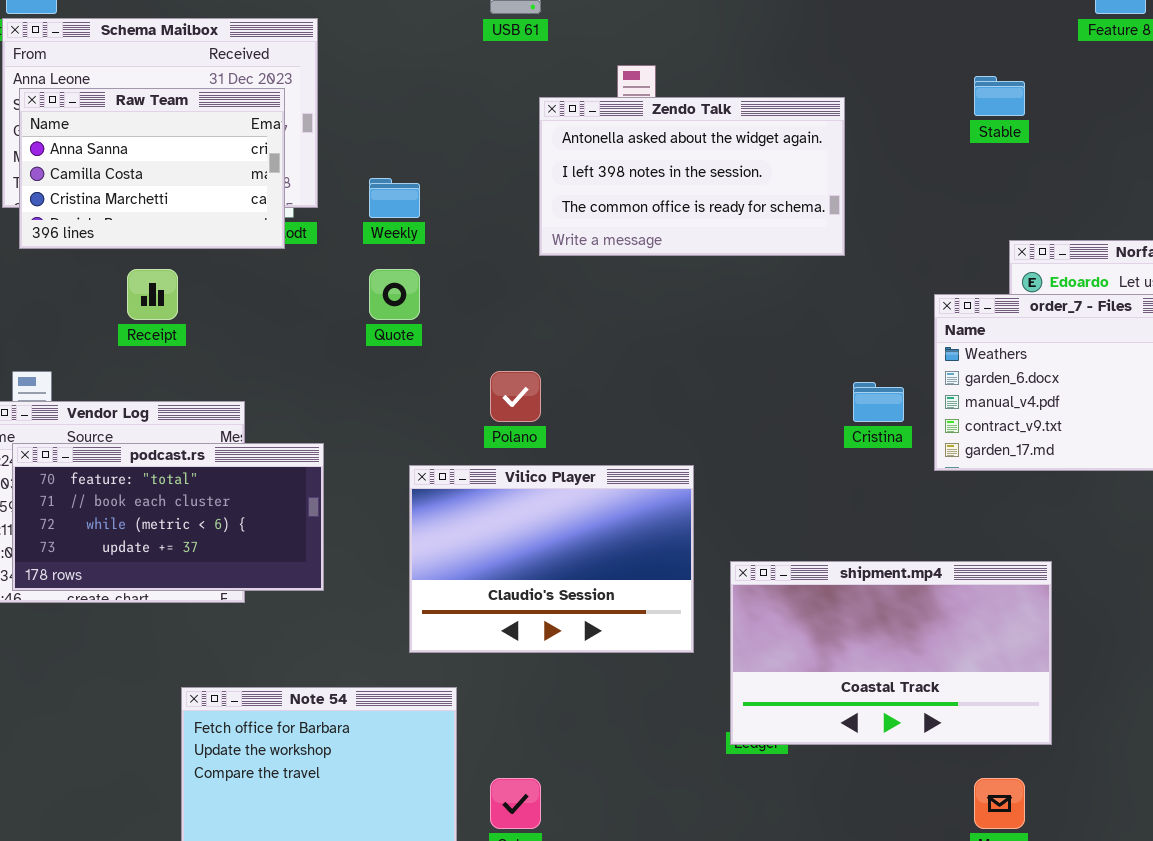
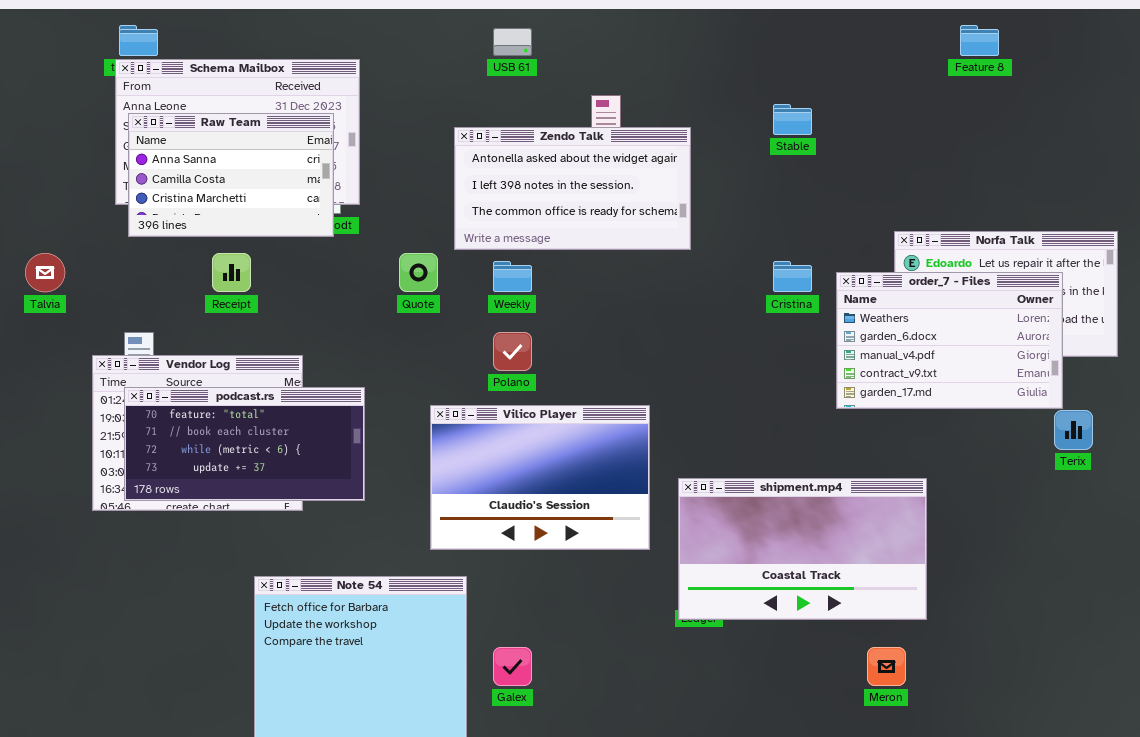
Stable: [974,76,1025,116] -> [773,104,812,135], moved
Zendo Talk: [539,97,845,256] -> [454,127,691,250], moved
Weekly: [369,178,420,218] -> [493,261,532,292], moved
Cristina: [853,382,904,422] -> [773,261,812,292], moved

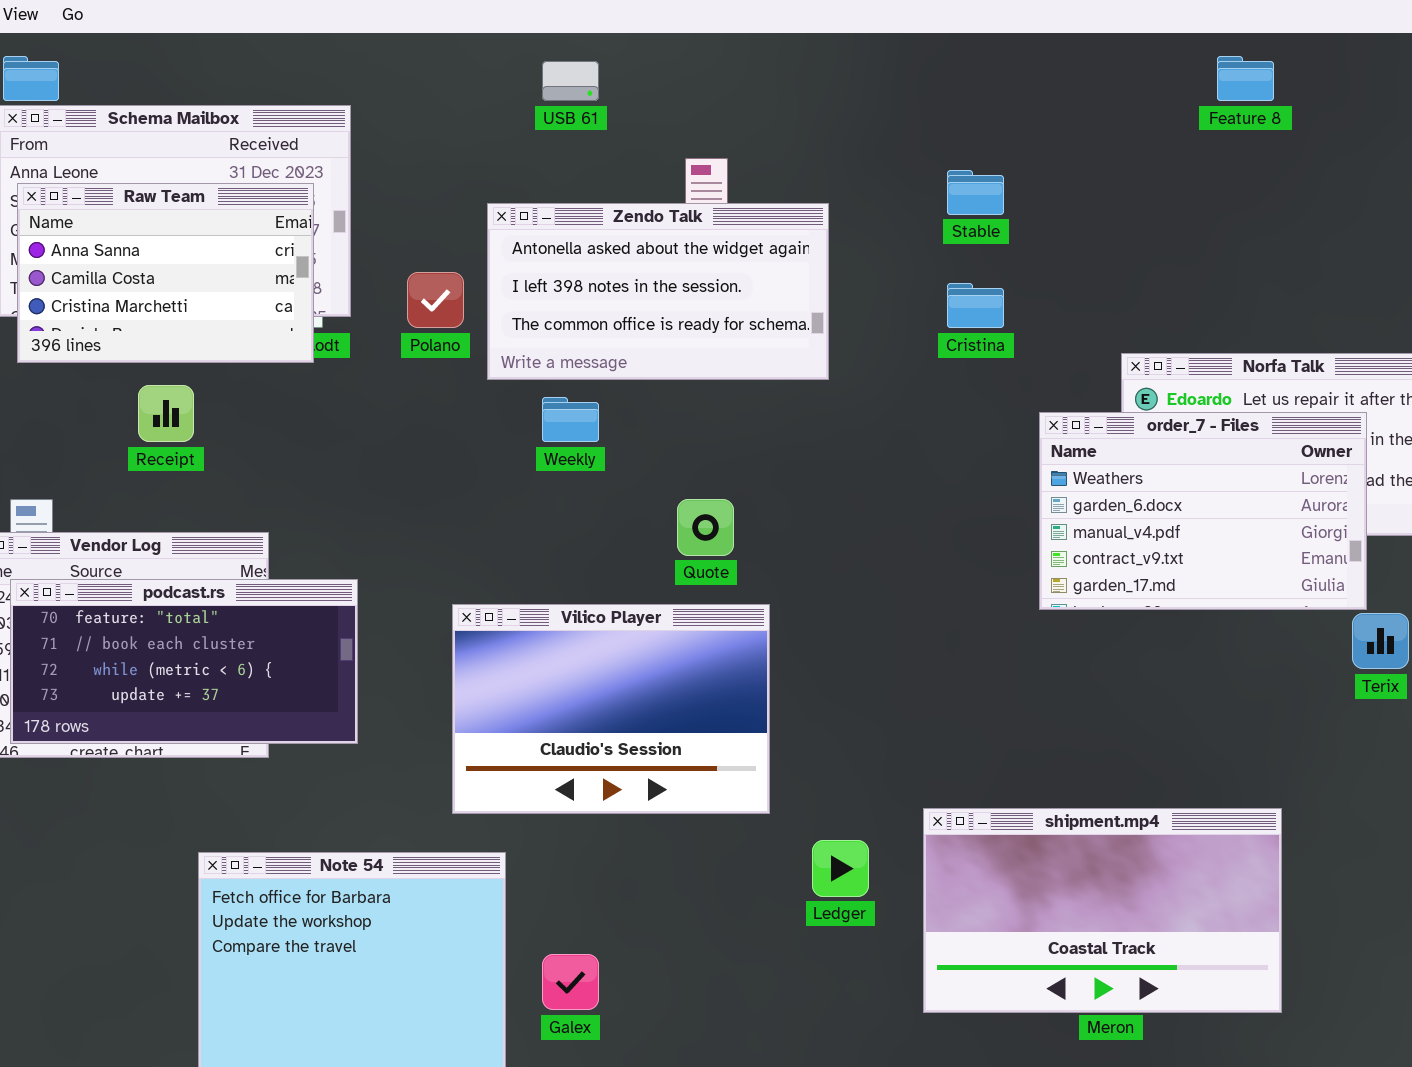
Quote: [399,253,438,292] -> [677,499,734,556], moved
Cristina: [773,261,812,292] -> [947,283,1004,328], moved
Polano: [493,332,532,371] -> [407,272,464,328], moved
shipment.mp4: [678,478,927,620] -> [923,808,1282,1013], moved

